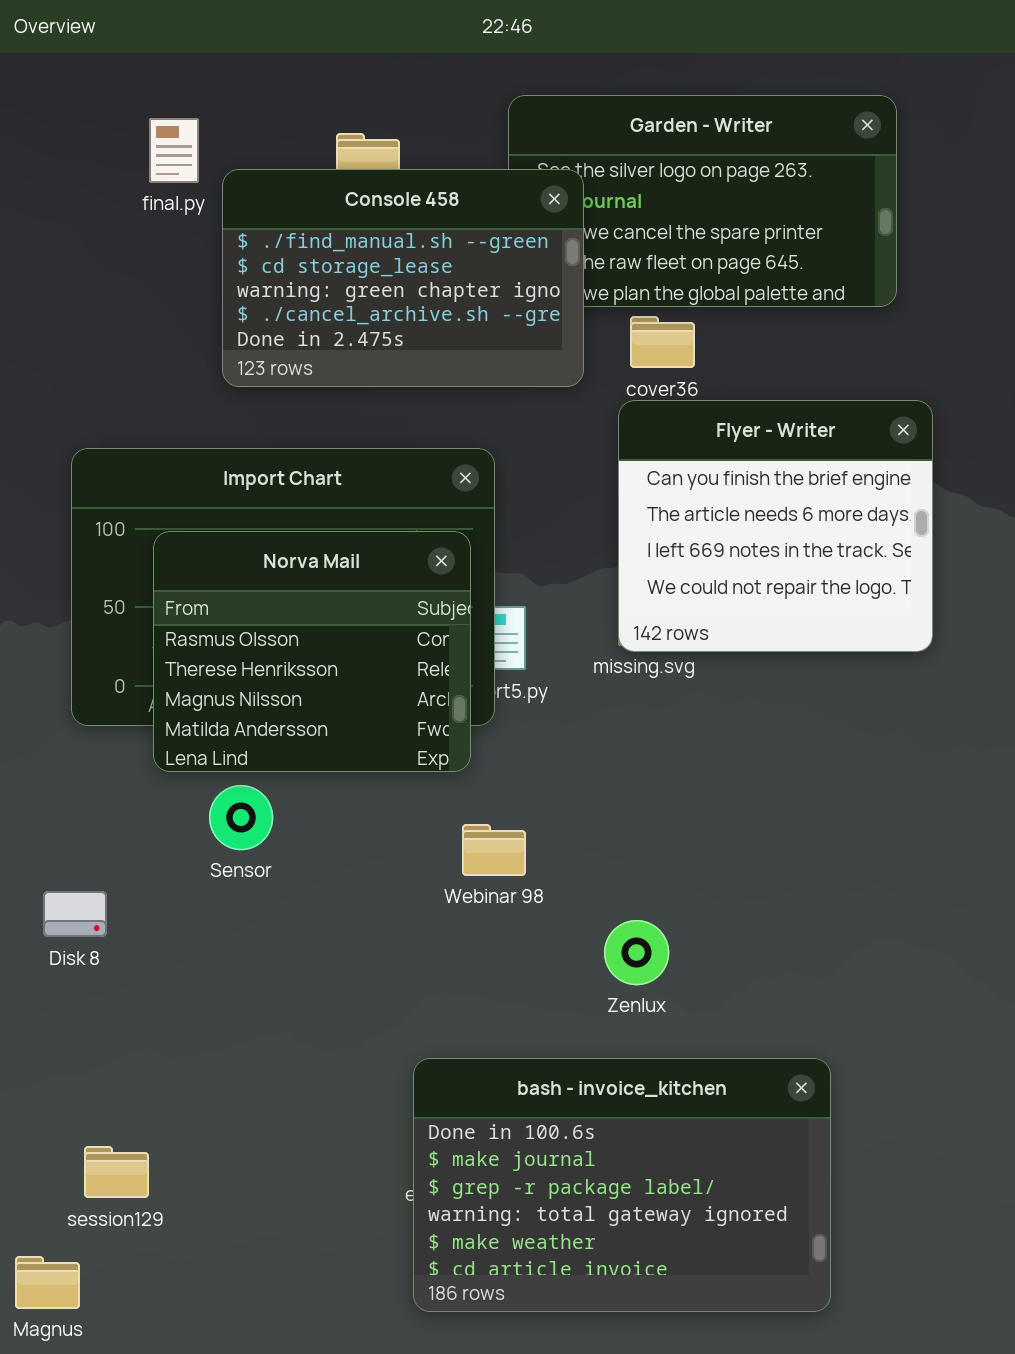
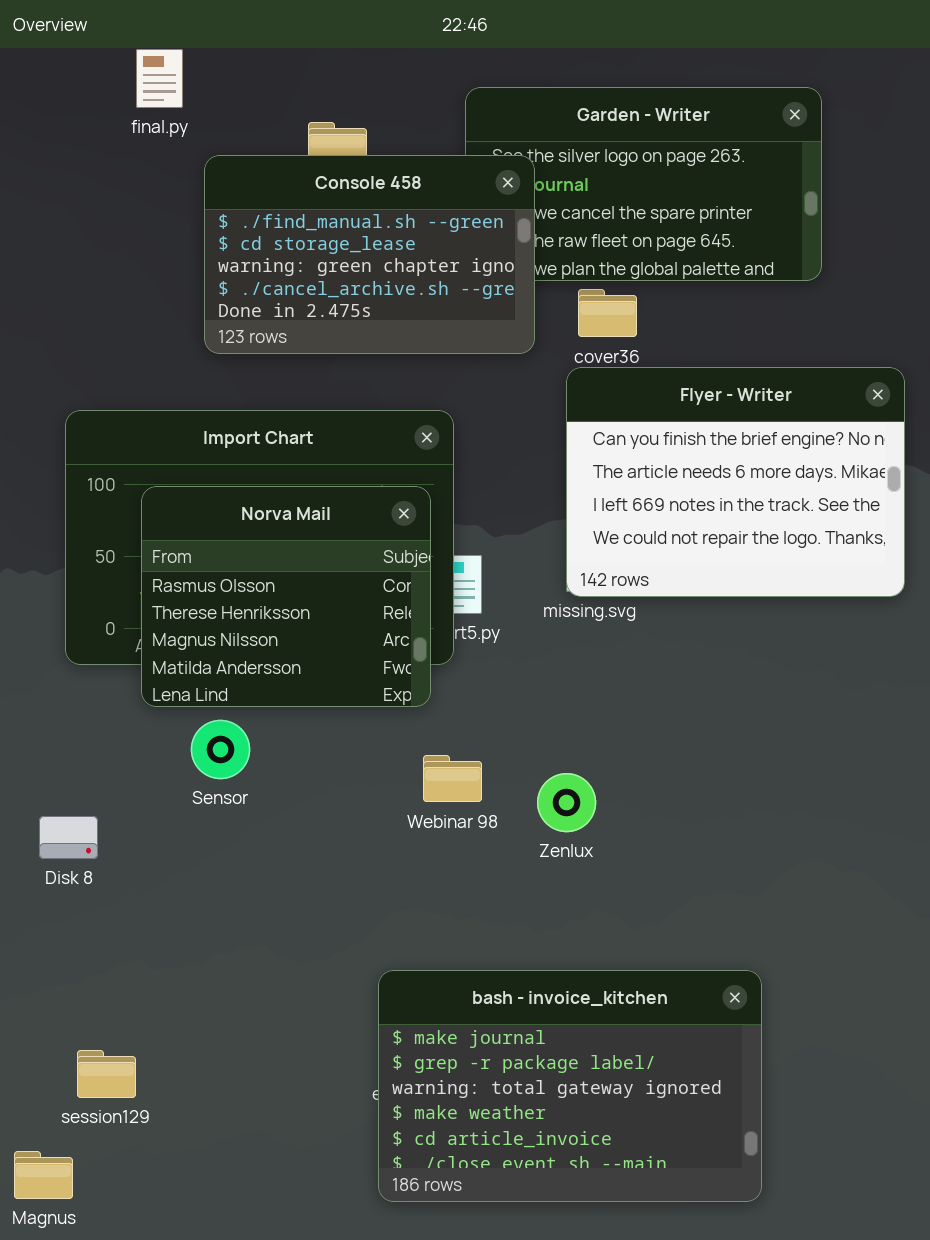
final.py: [149,118,199,183] -> [136,49,183,108], moved
Flyer - Writer: [618,400,933,652] -> [566,367,905,597], resized
Zenlux: [604,920,669,985] -> [537,773,596,832], moved
bash - invoice_kitchen: [413,1058,831,1312] -> [378,970,762,1202], scrolled down 1 row

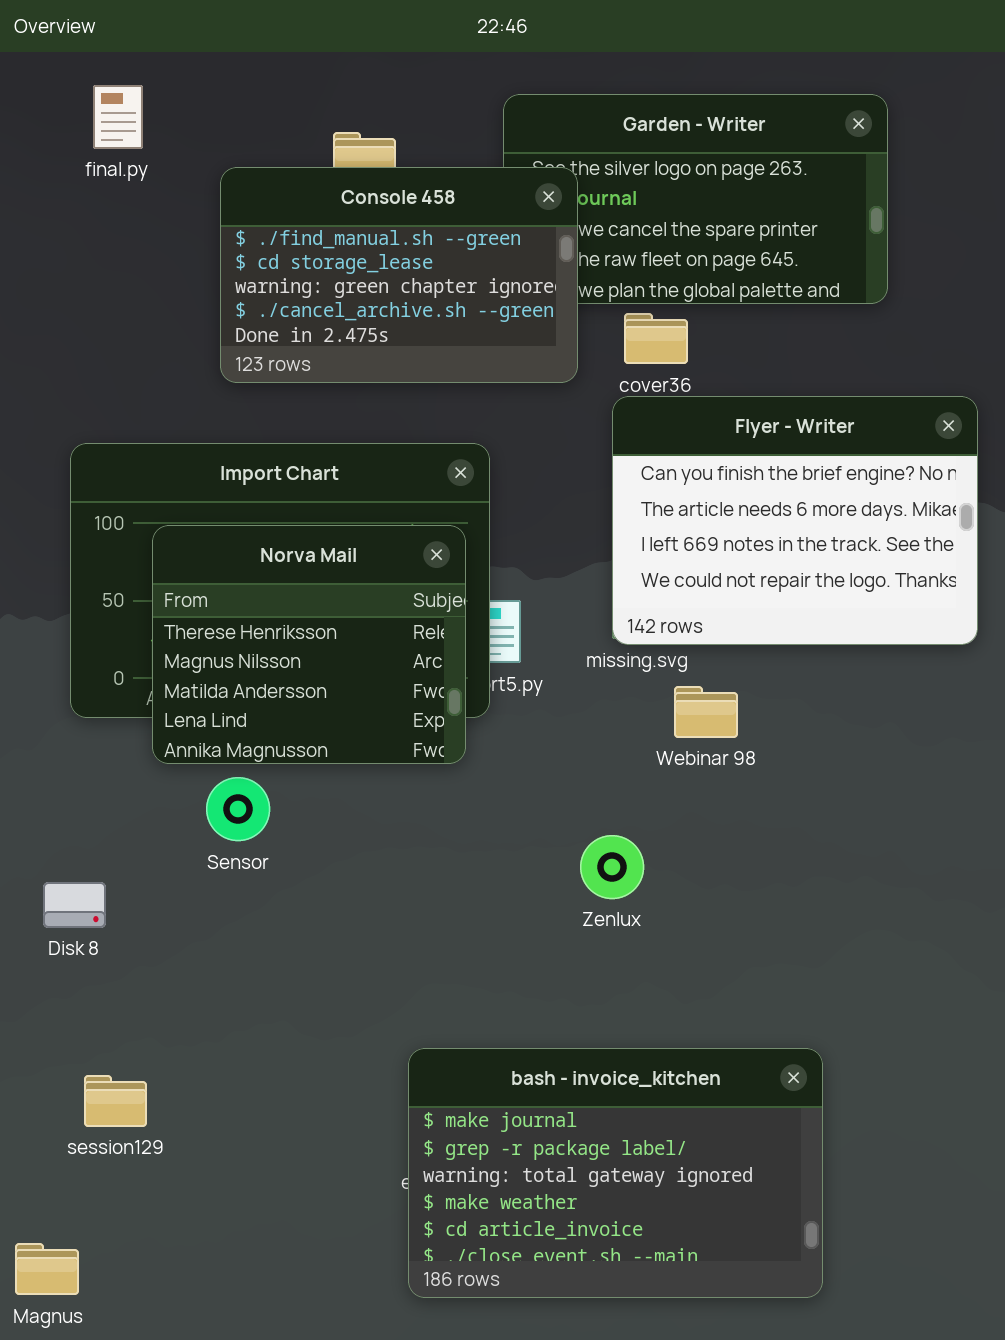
final.py: [136,49,183,108] -> [93,85,143,149], moved
Norva Mail: [141,486,431,707] -> [152,525,466,764], scrolled down 1 row
Webinar 98: [423,755,482,802] -> [674,686,738,738], moved
session129: [77,1050,136,1098] -> [84,1075,147,1127], moved

